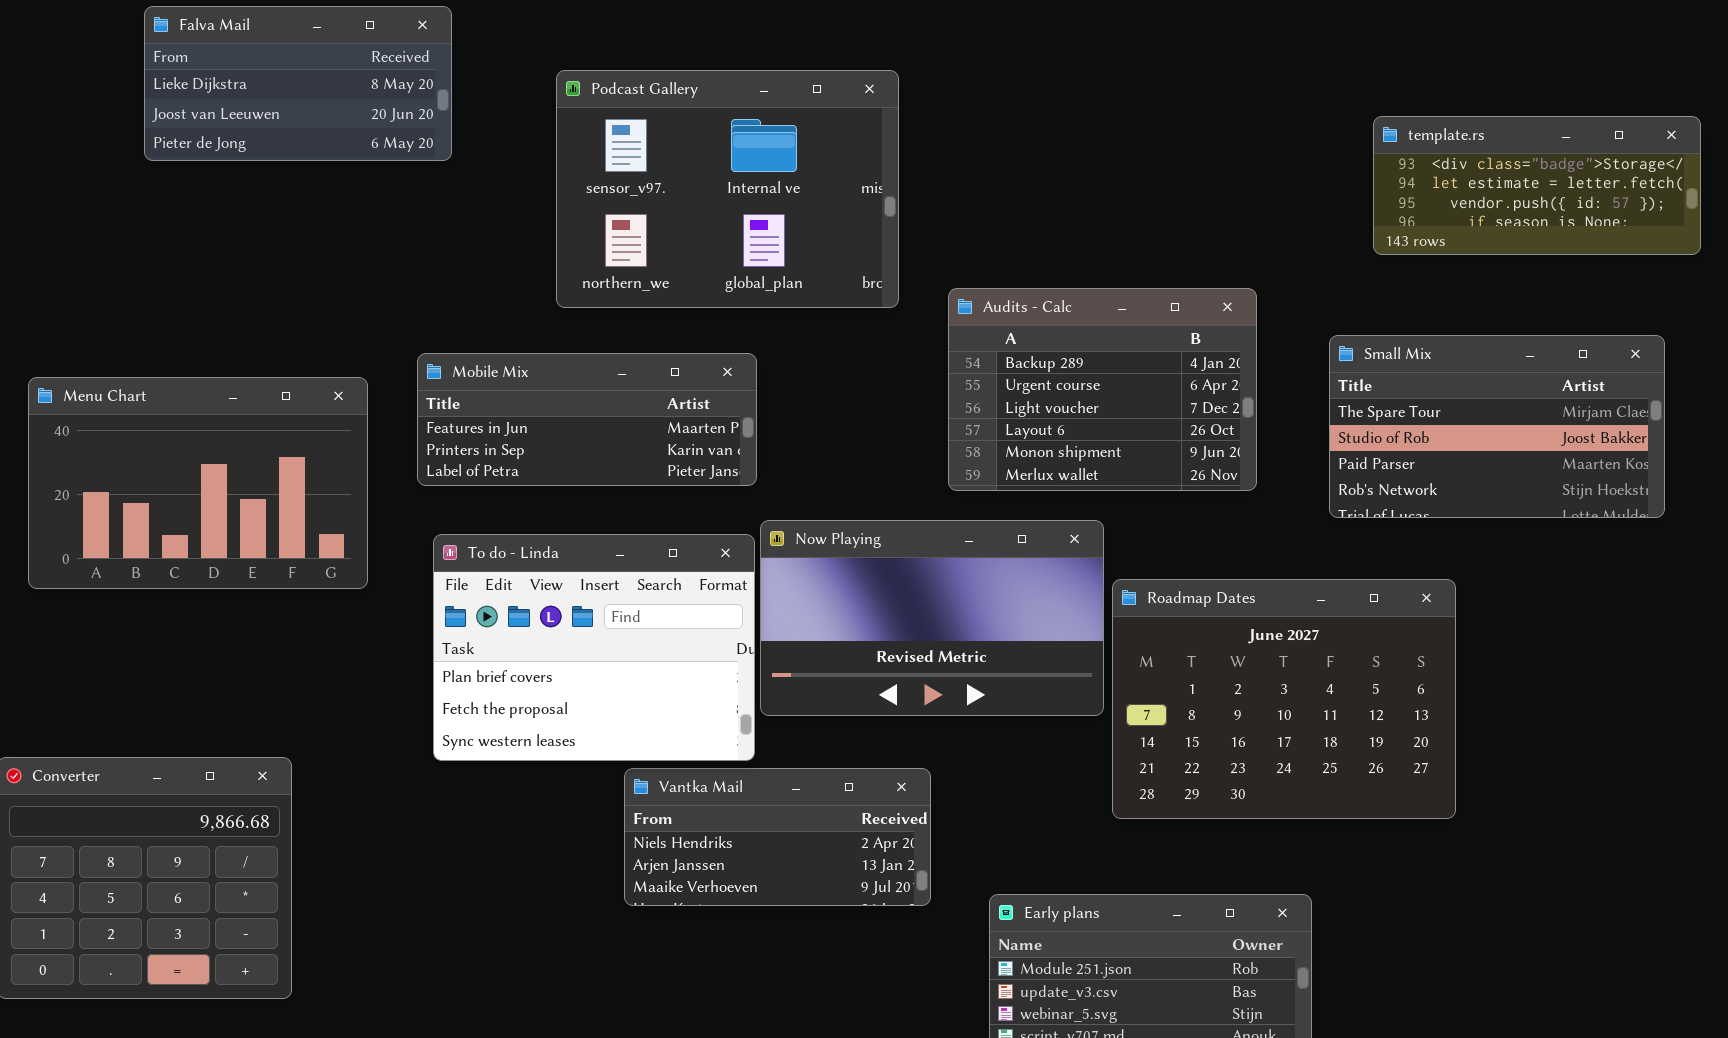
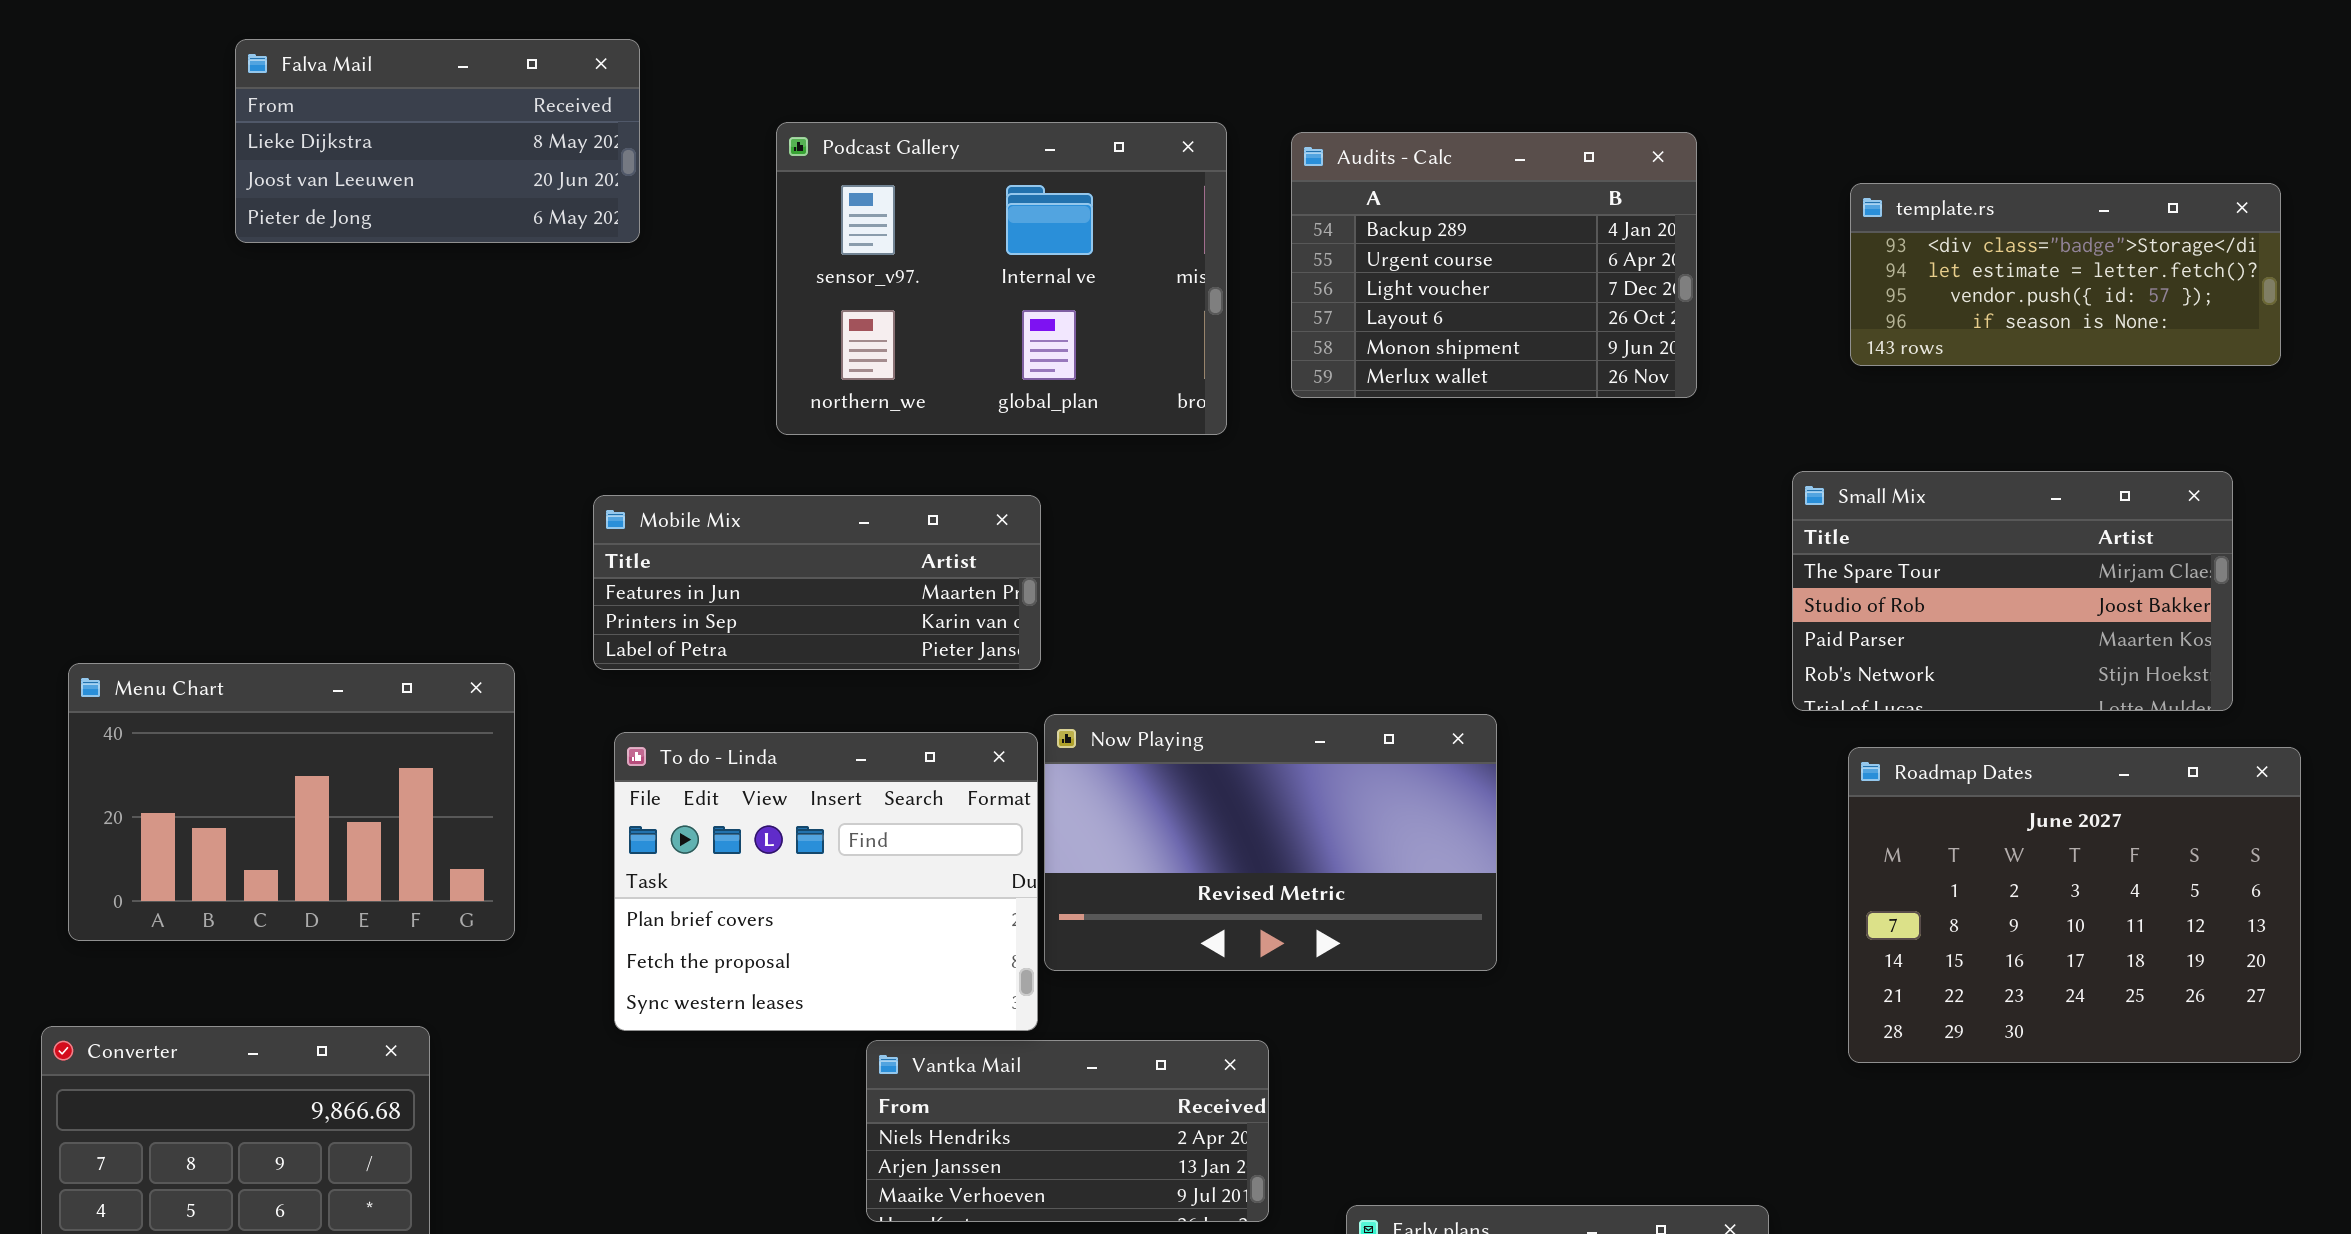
Audits - Calc: [948,288,1257,491] -> [1291,132,1697,398], moved
Menu Chart: [28,377,368,589] -> [68,663,515,941], moved
Roadmap Dates: [1112,579,1456,819] -> [1848,747,2301,1063], moved

